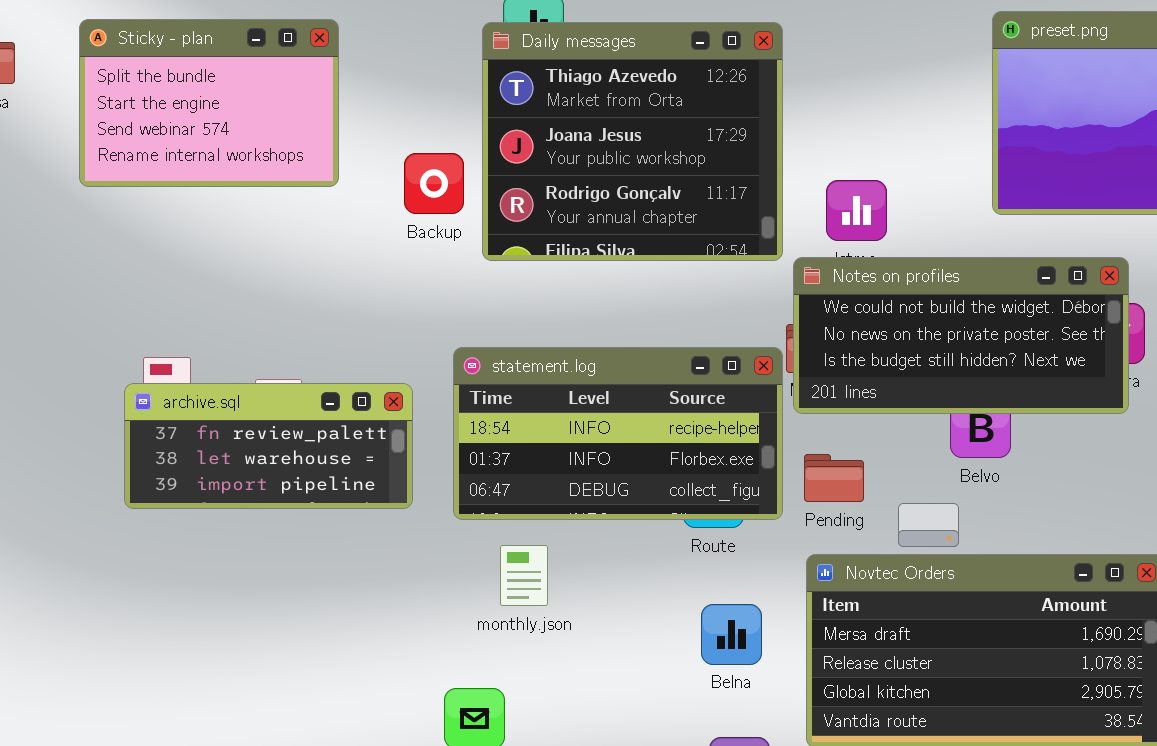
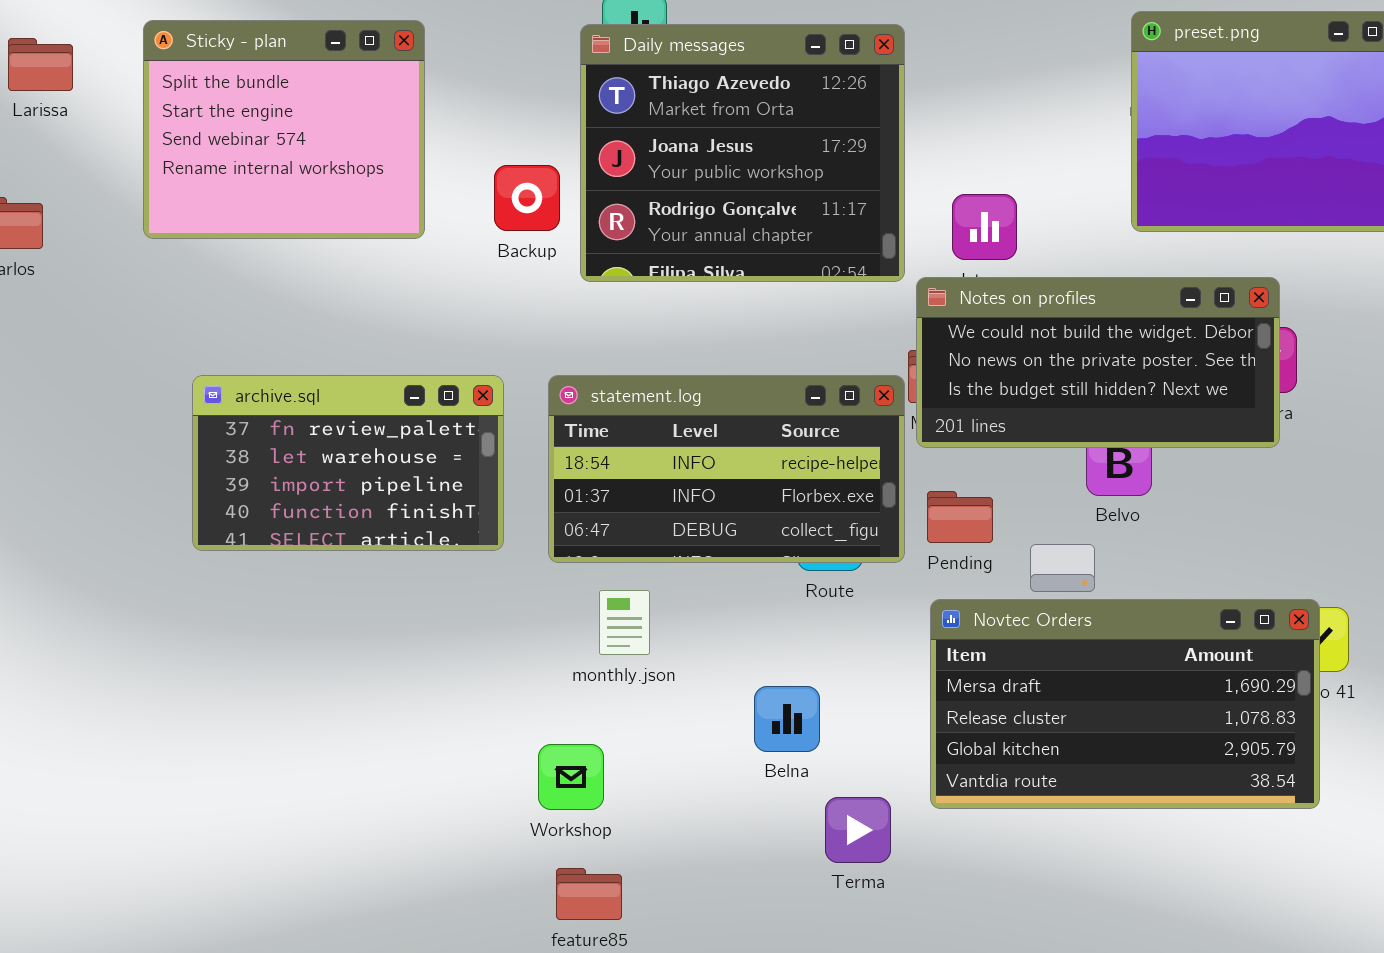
Sticky - plan: [79,19,339,187] -> [143,20,425,239], resized
archive.sql: [124,383,413,509] -> [192,375,504,551], resized
Belna: [701,604,762,665] -> [754,686,820,752], moved

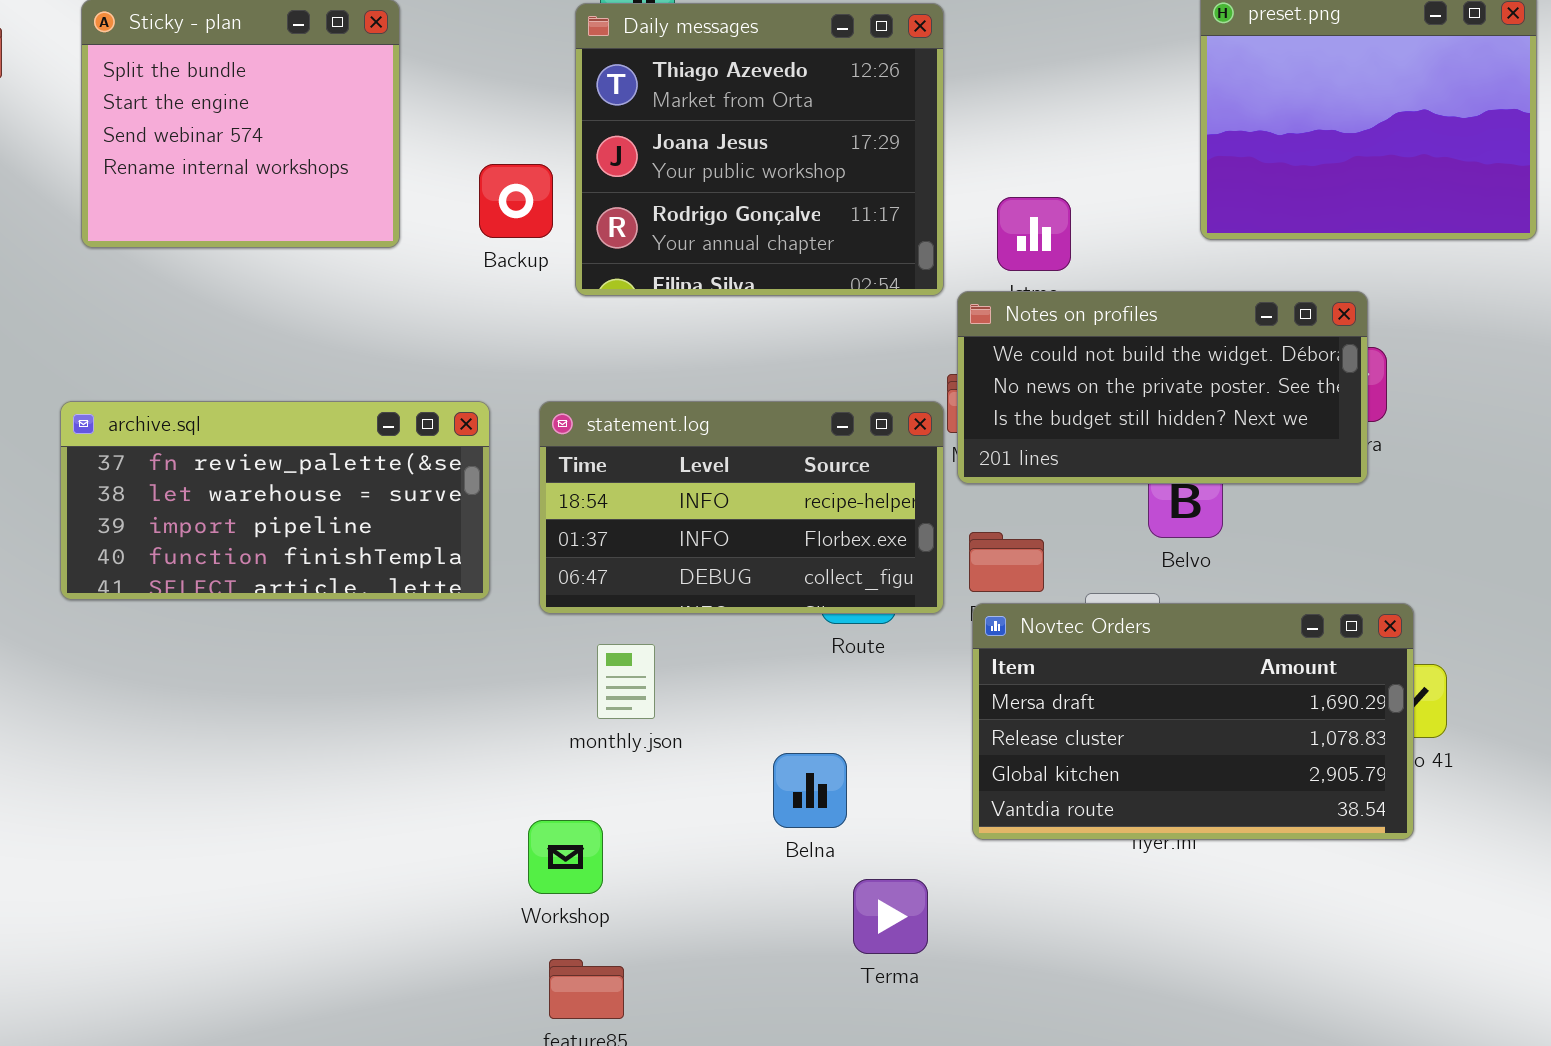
archive.sql: [192,375,504,551] -> [60,401,490,600], resized
Novtec Orders: [930,599,1320,809] -> [972,603,1414,840], moved

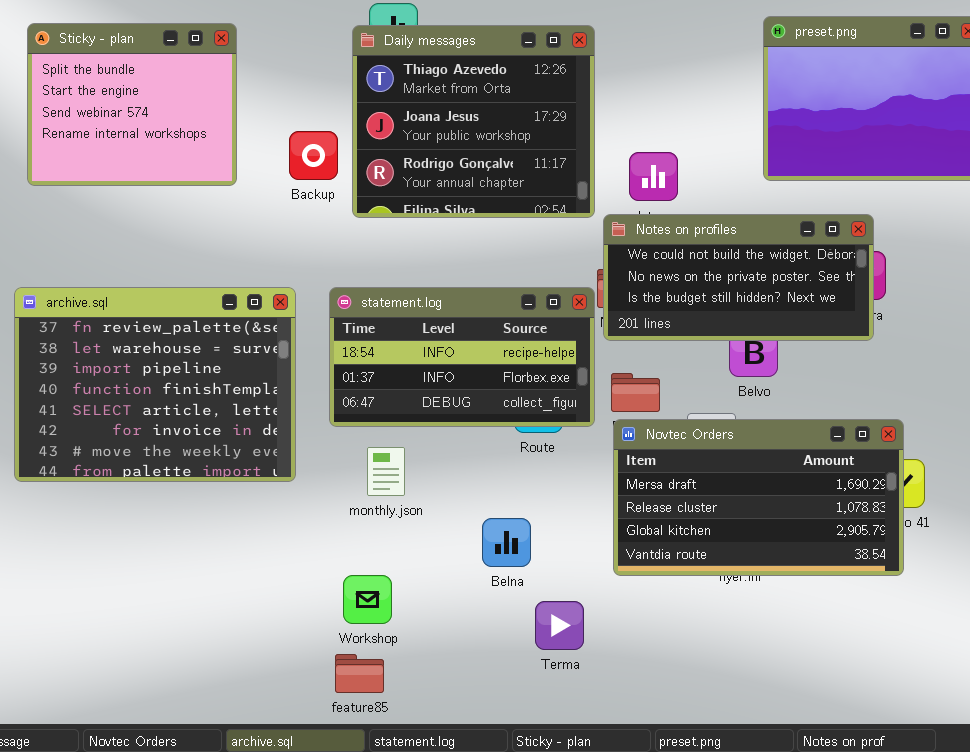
archive.sql: [60,401,490,600] -> [14,287,296,482], resized
Workshop: [528,820,603,894] -> [343,575,392,624], moved

